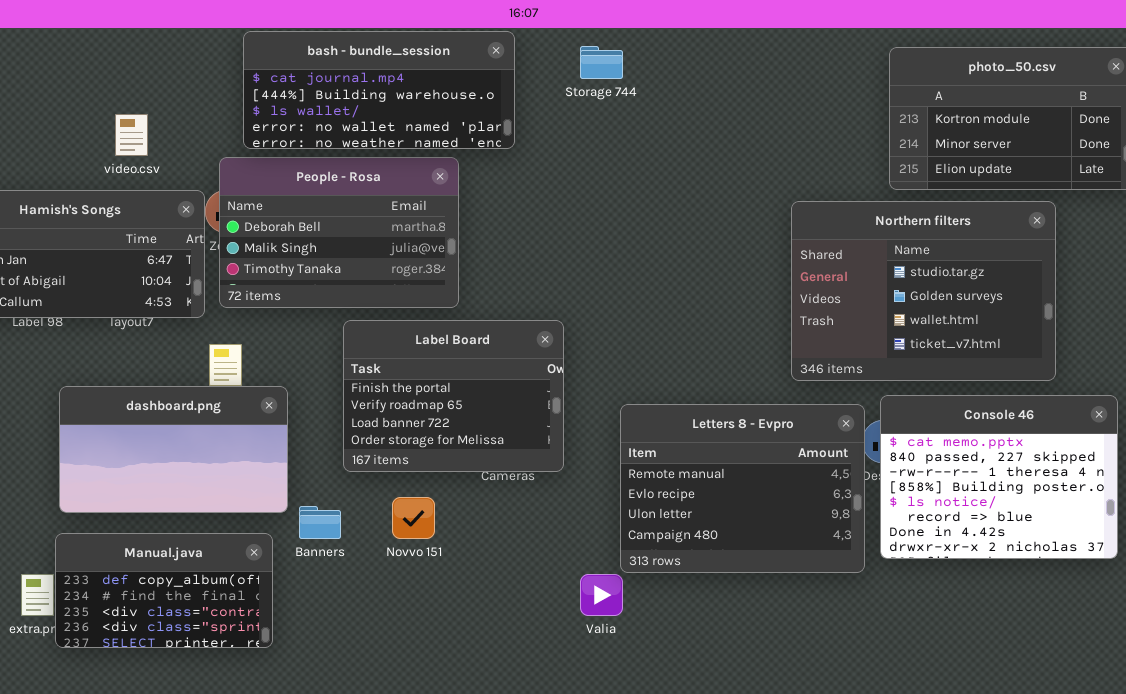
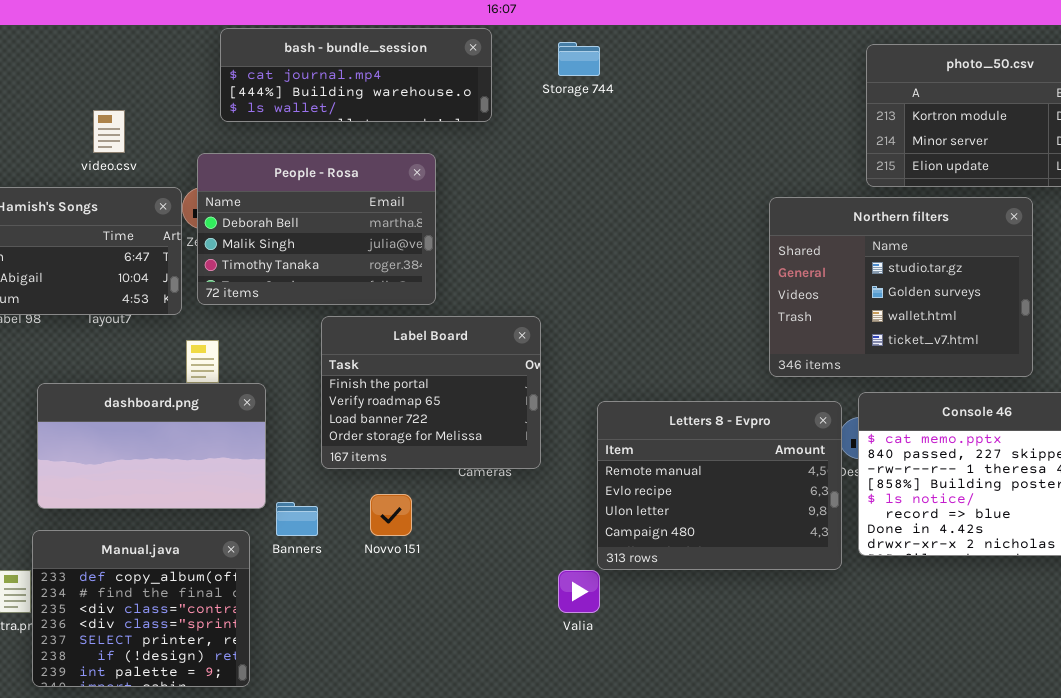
bash - bundle_session: [243,31,515,149] -> [220,28,492,122], resized
Manual.java: [55,533,273,648] -> [32,530,250,687], resized

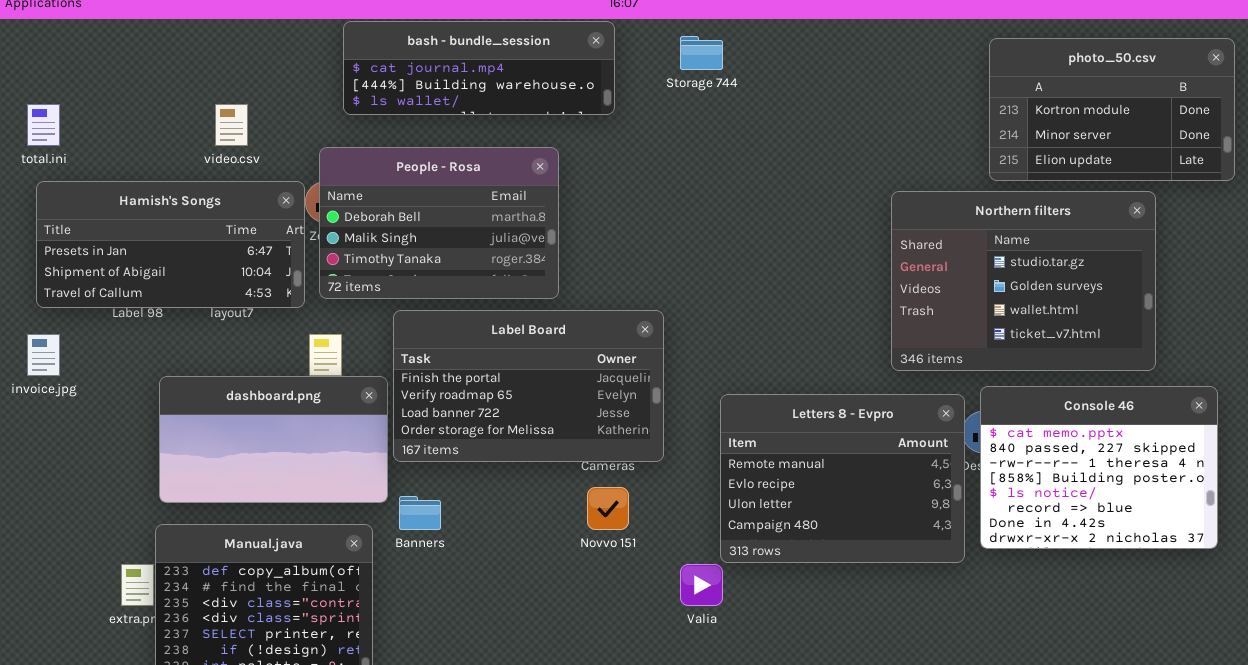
Label Board: [321,316,541,469] -> [393,310,664,462], resized
Novvo 151: [370,494,412,536] -> [587,487,629,530], moved

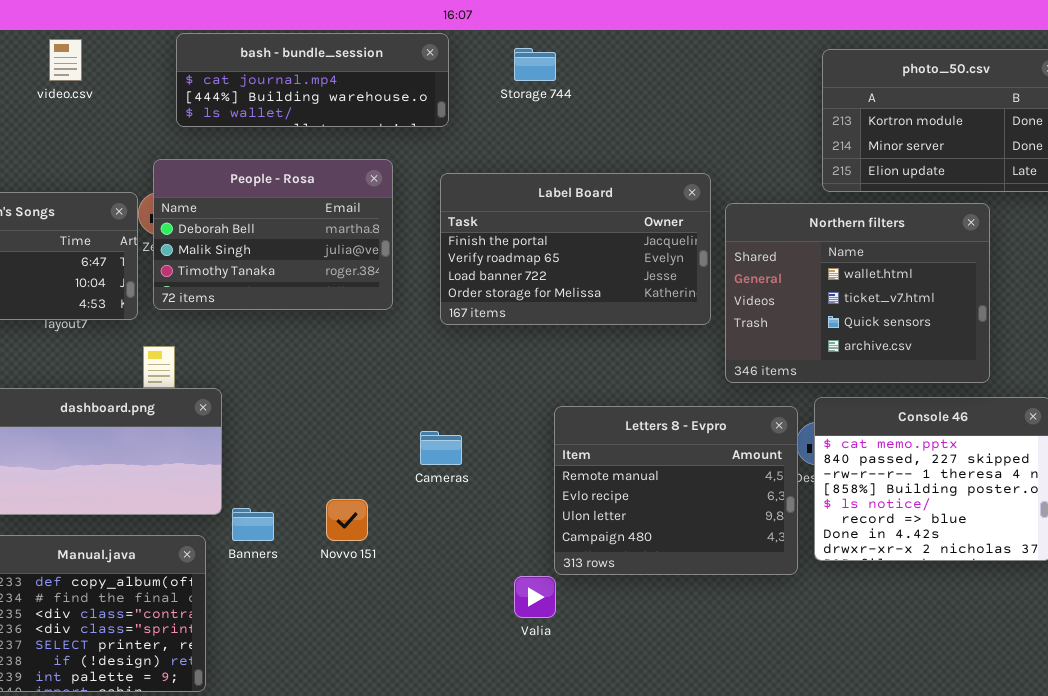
video.csv: [215,104,248,146] -> [49,39,82,81], moved
Northern filters: [891,191,1156,371] -> [725,203,990,383], scrolled down 2 rows
Label Board: [393,310,664,462] -> [440,173,711,325], moved
Novvo 151: [587,487,629,530] -> [326,499,368,541], moved

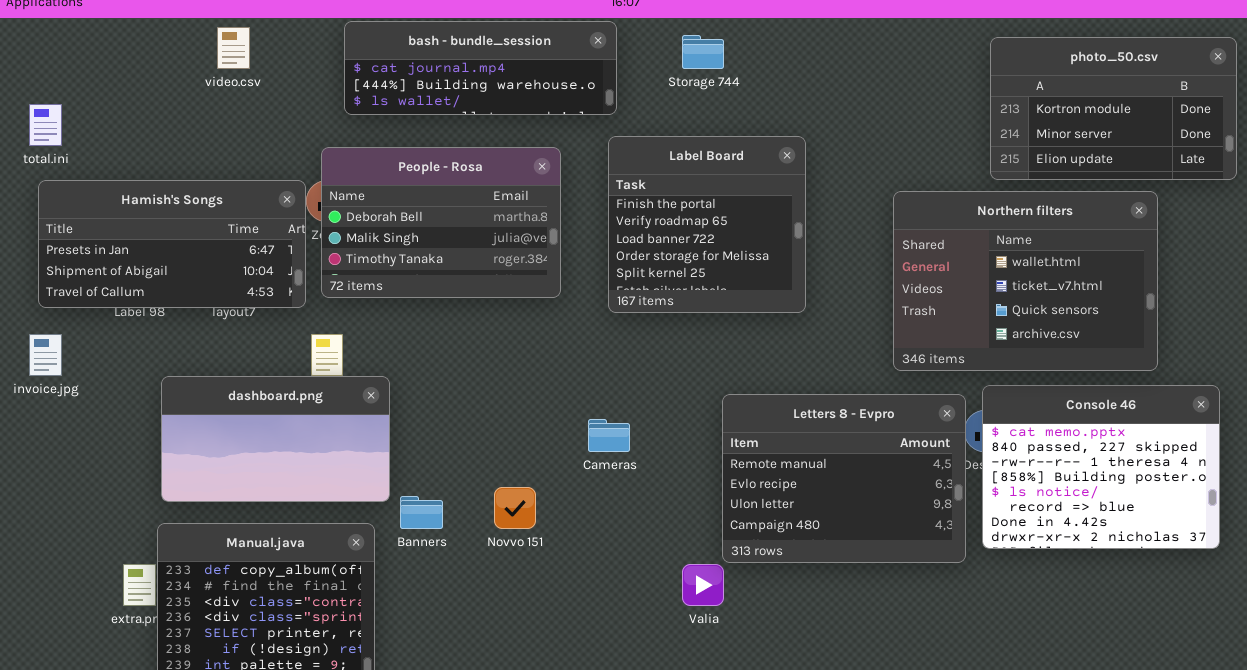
Label Board: [440,173,711,325] -> [608,136,806,313], resized

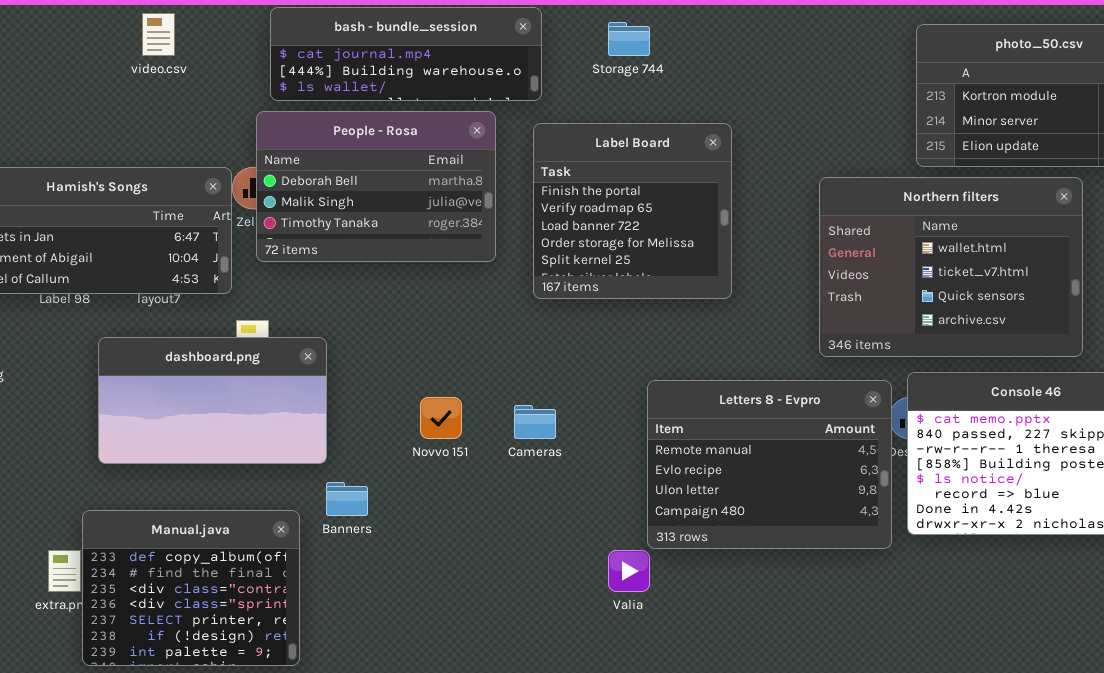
People - Rosa: [321,147,561,298] -> [256,111,496,262], moved
dashboard.png: [161,376,390,502] -> [98,337,327,464], moved
Novvo 151: [494,487,536,529] -> [420,397,462,439], moved

